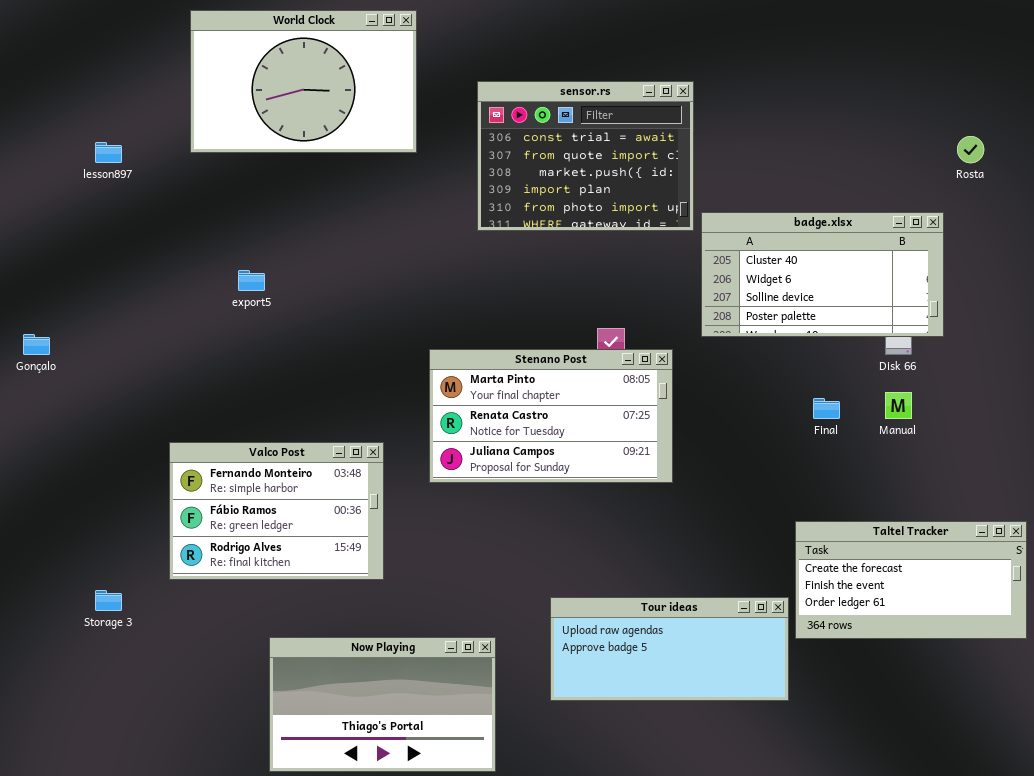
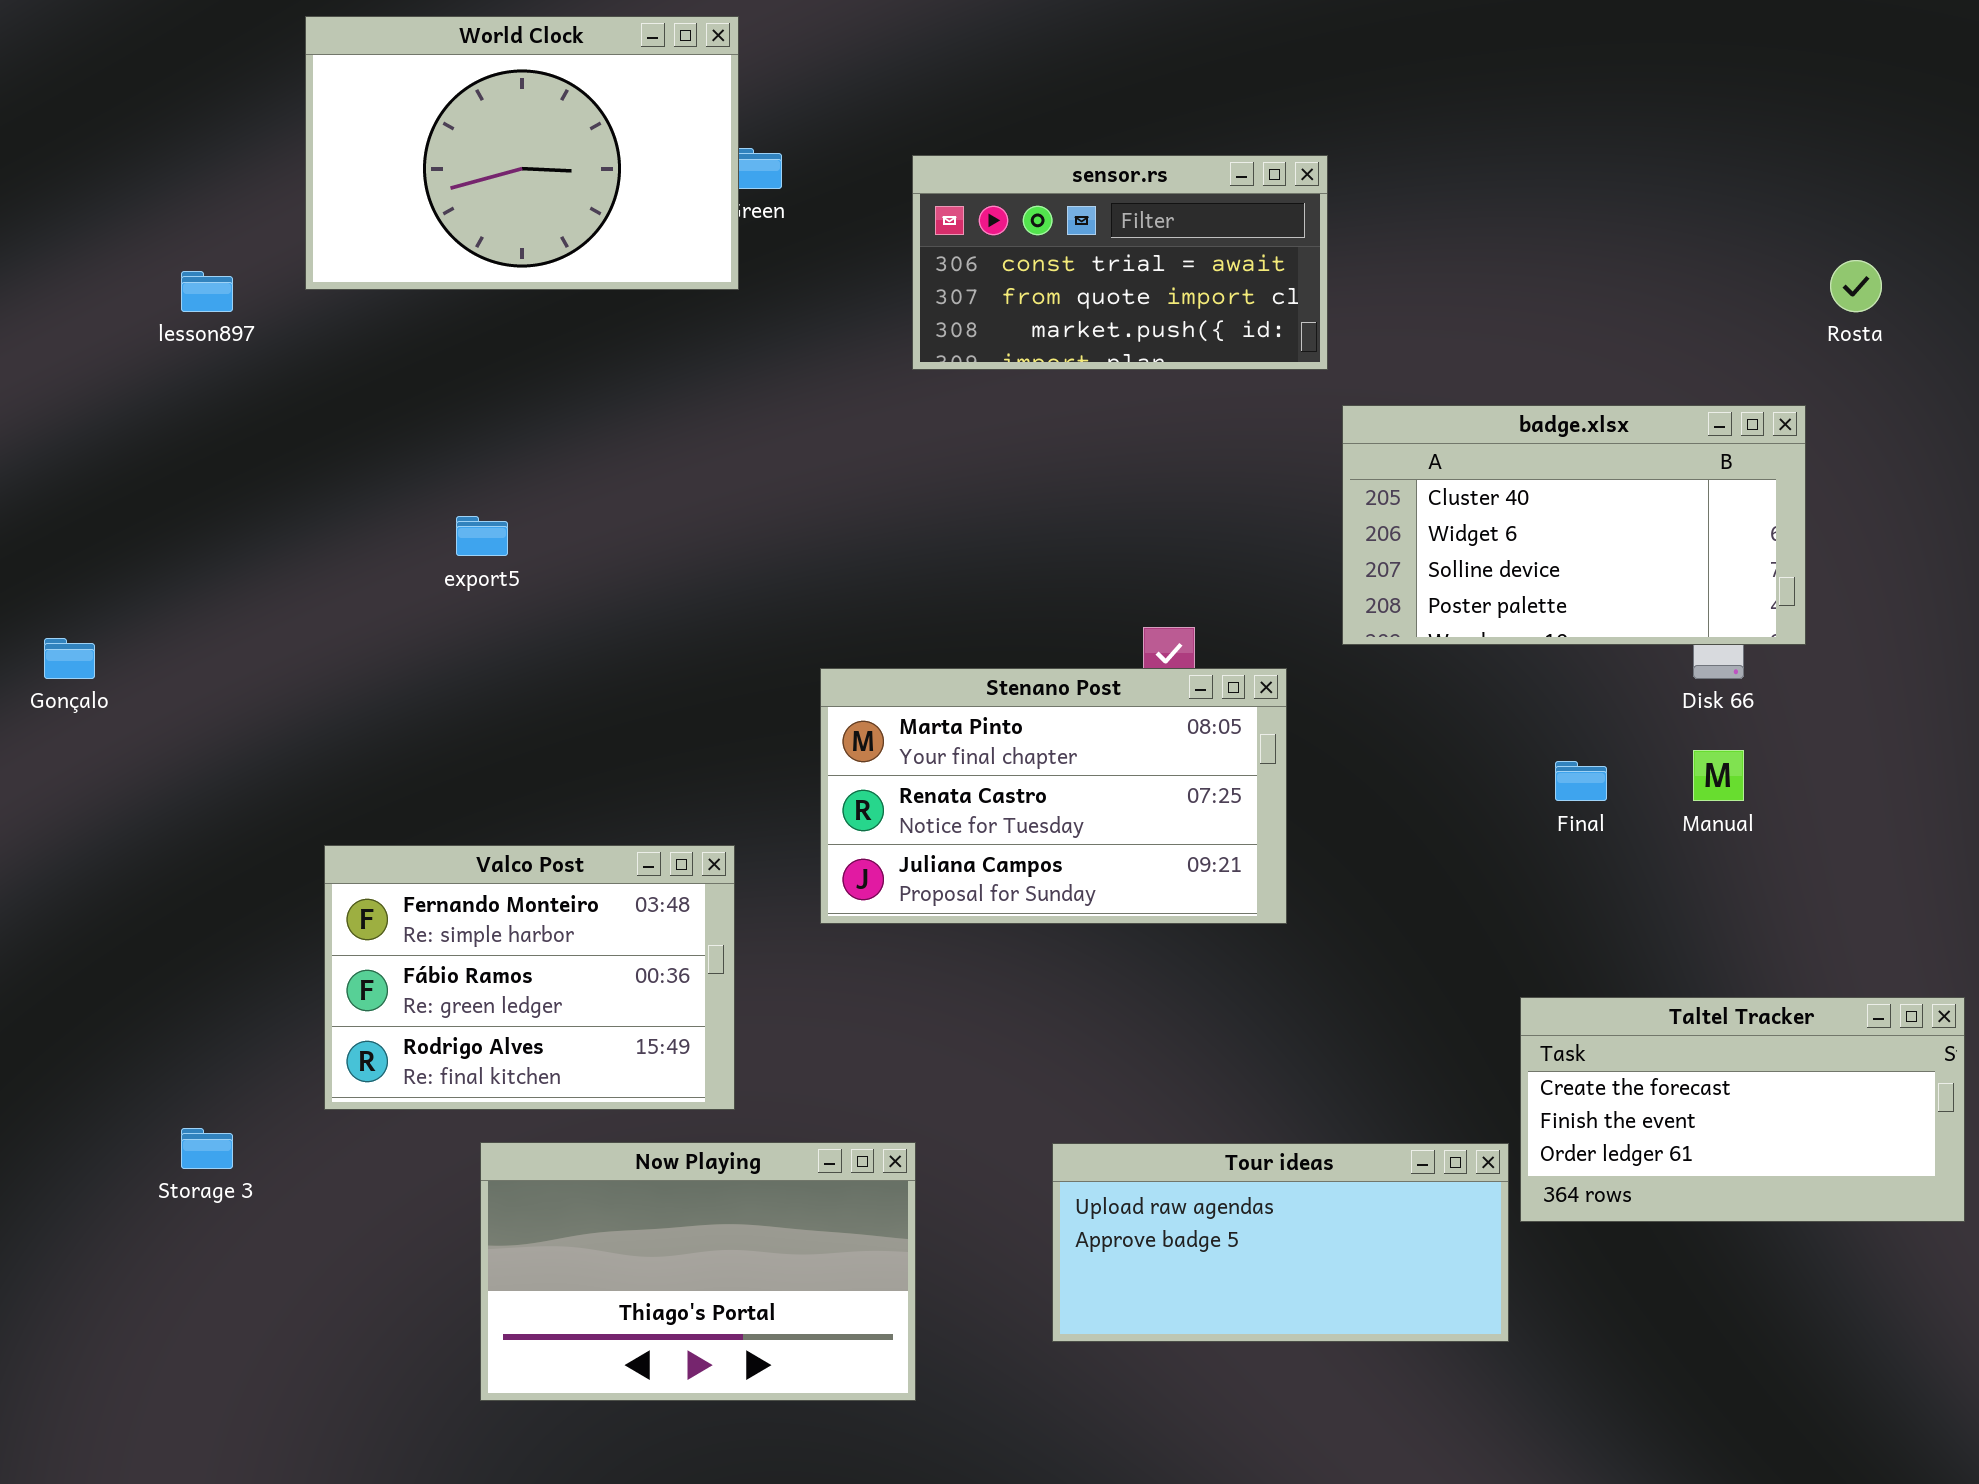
World Clock: [190,10,417,153] -> [305,16,739,290], moved
sensor.rs: [477,81,694,231] -> [912,155,1328,370], resized
Now Playing: [269,637,496,772] -> [480,1142,916,1401], moved

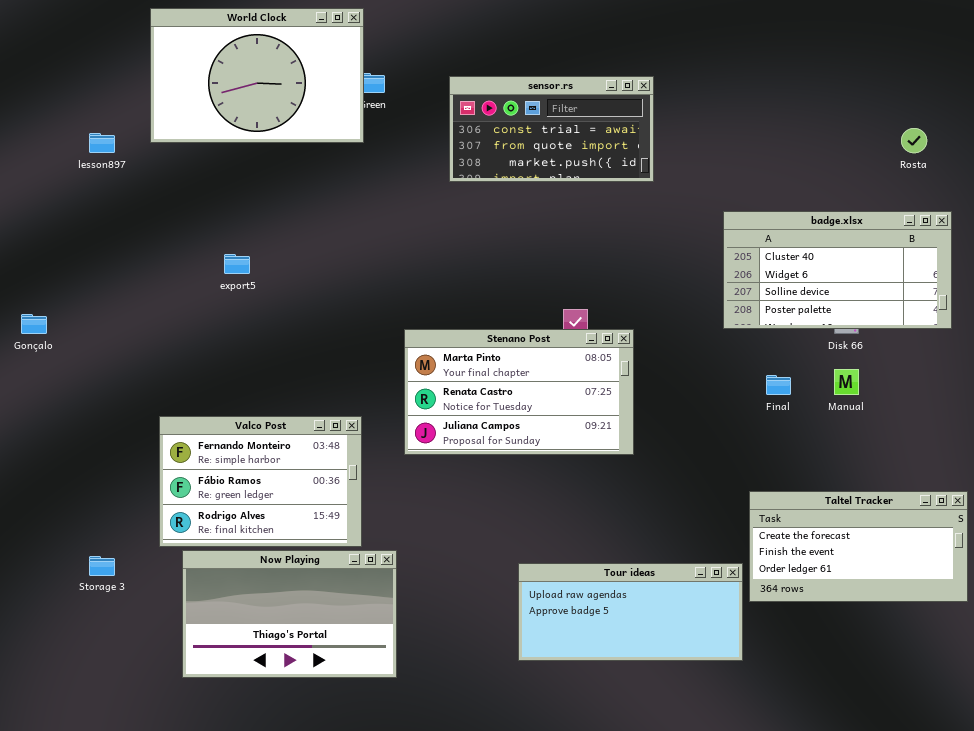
badge.xlsx: [1342,405,1806,645] -> [723,211,952,329], moved
Now Playing: [480,1142,916,1401] -> [182,550,397,678], moved

